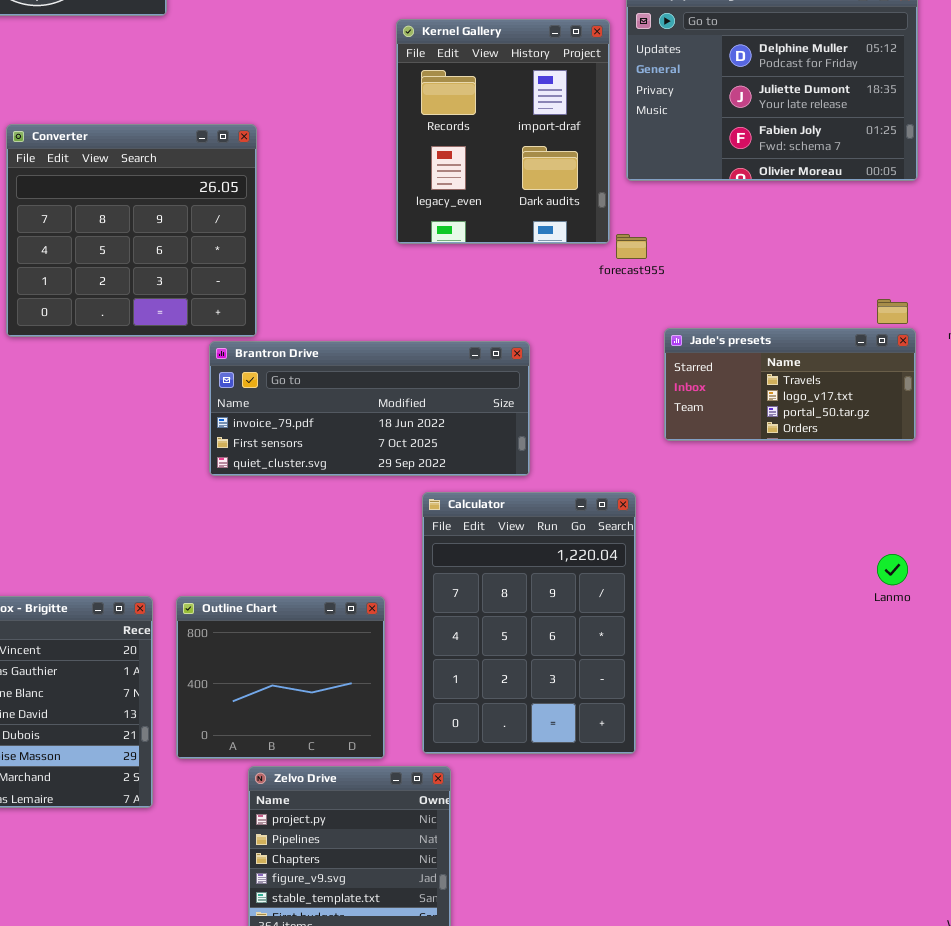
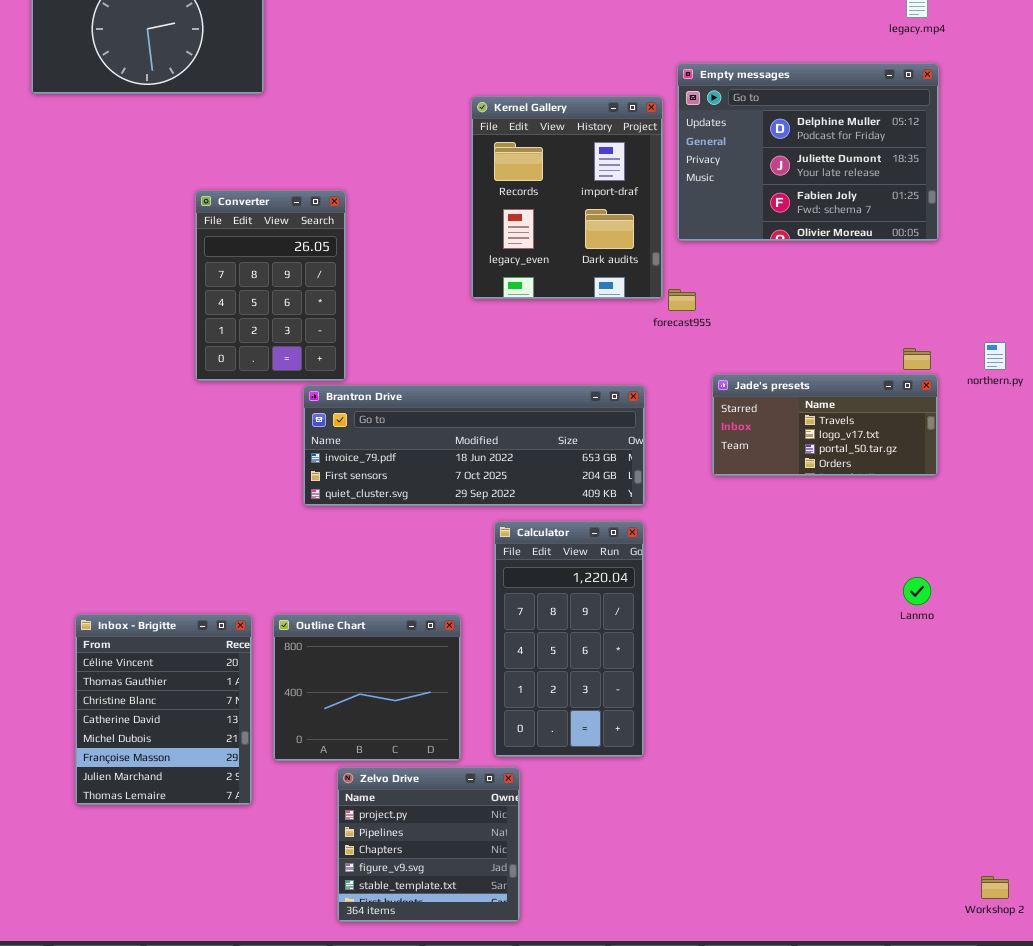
Converter: [6,124,257,337] -> [195,190,346,381], resized
Brantron Drive: [209,341,530,476] -> [303,385,645,506], resized
Calculator: [422,492,636,754] -> [494,521,644,757], resized

